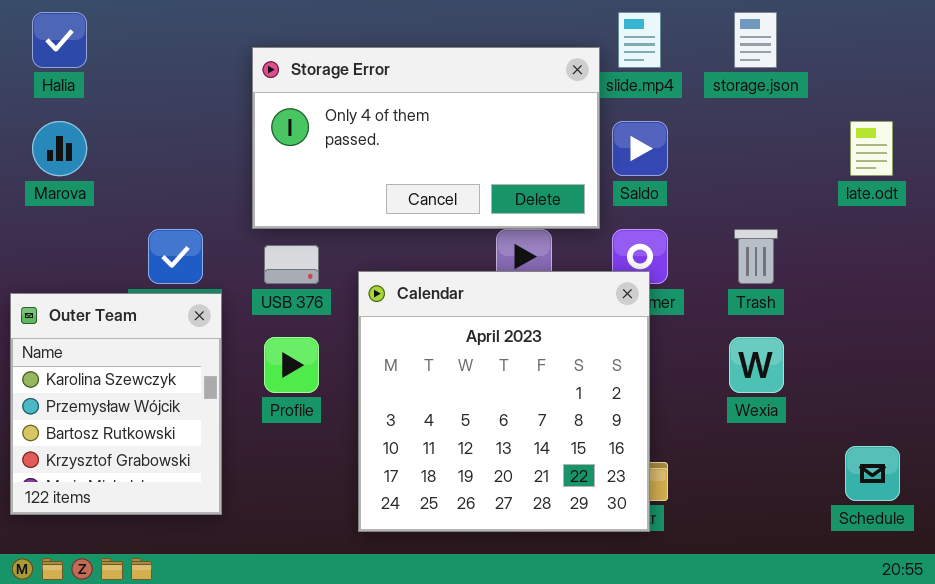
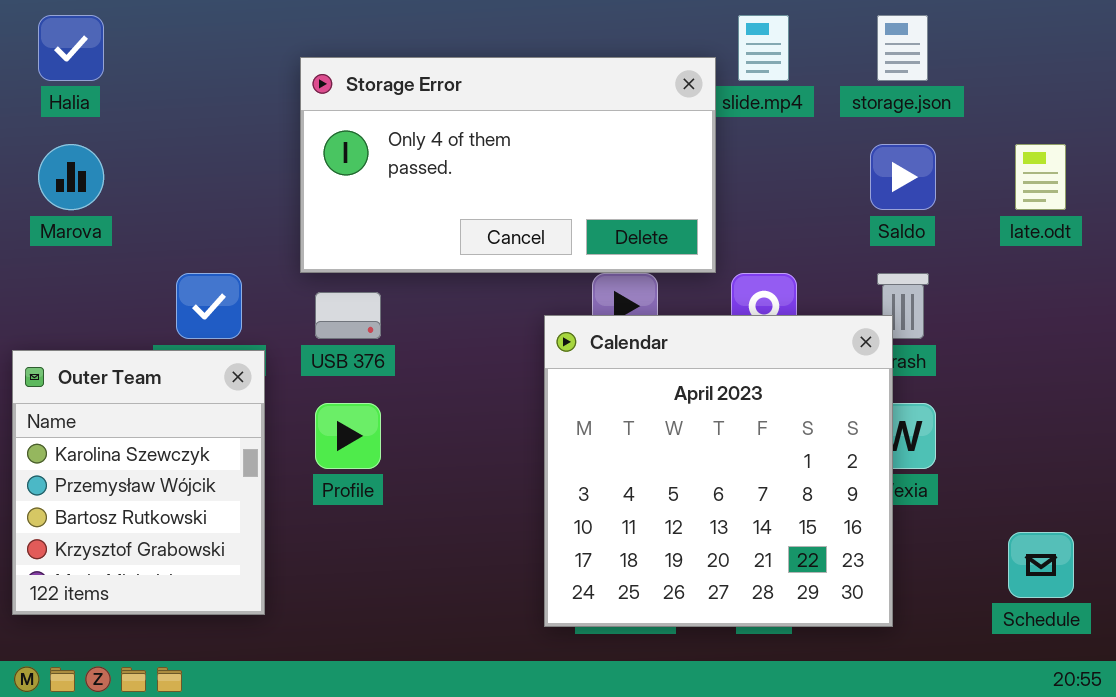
Saldo: [612,121,668,176] -> [870,144,936,210], moved
Calendar: [358,271,650,532] -> [544,315,893,627], moved

